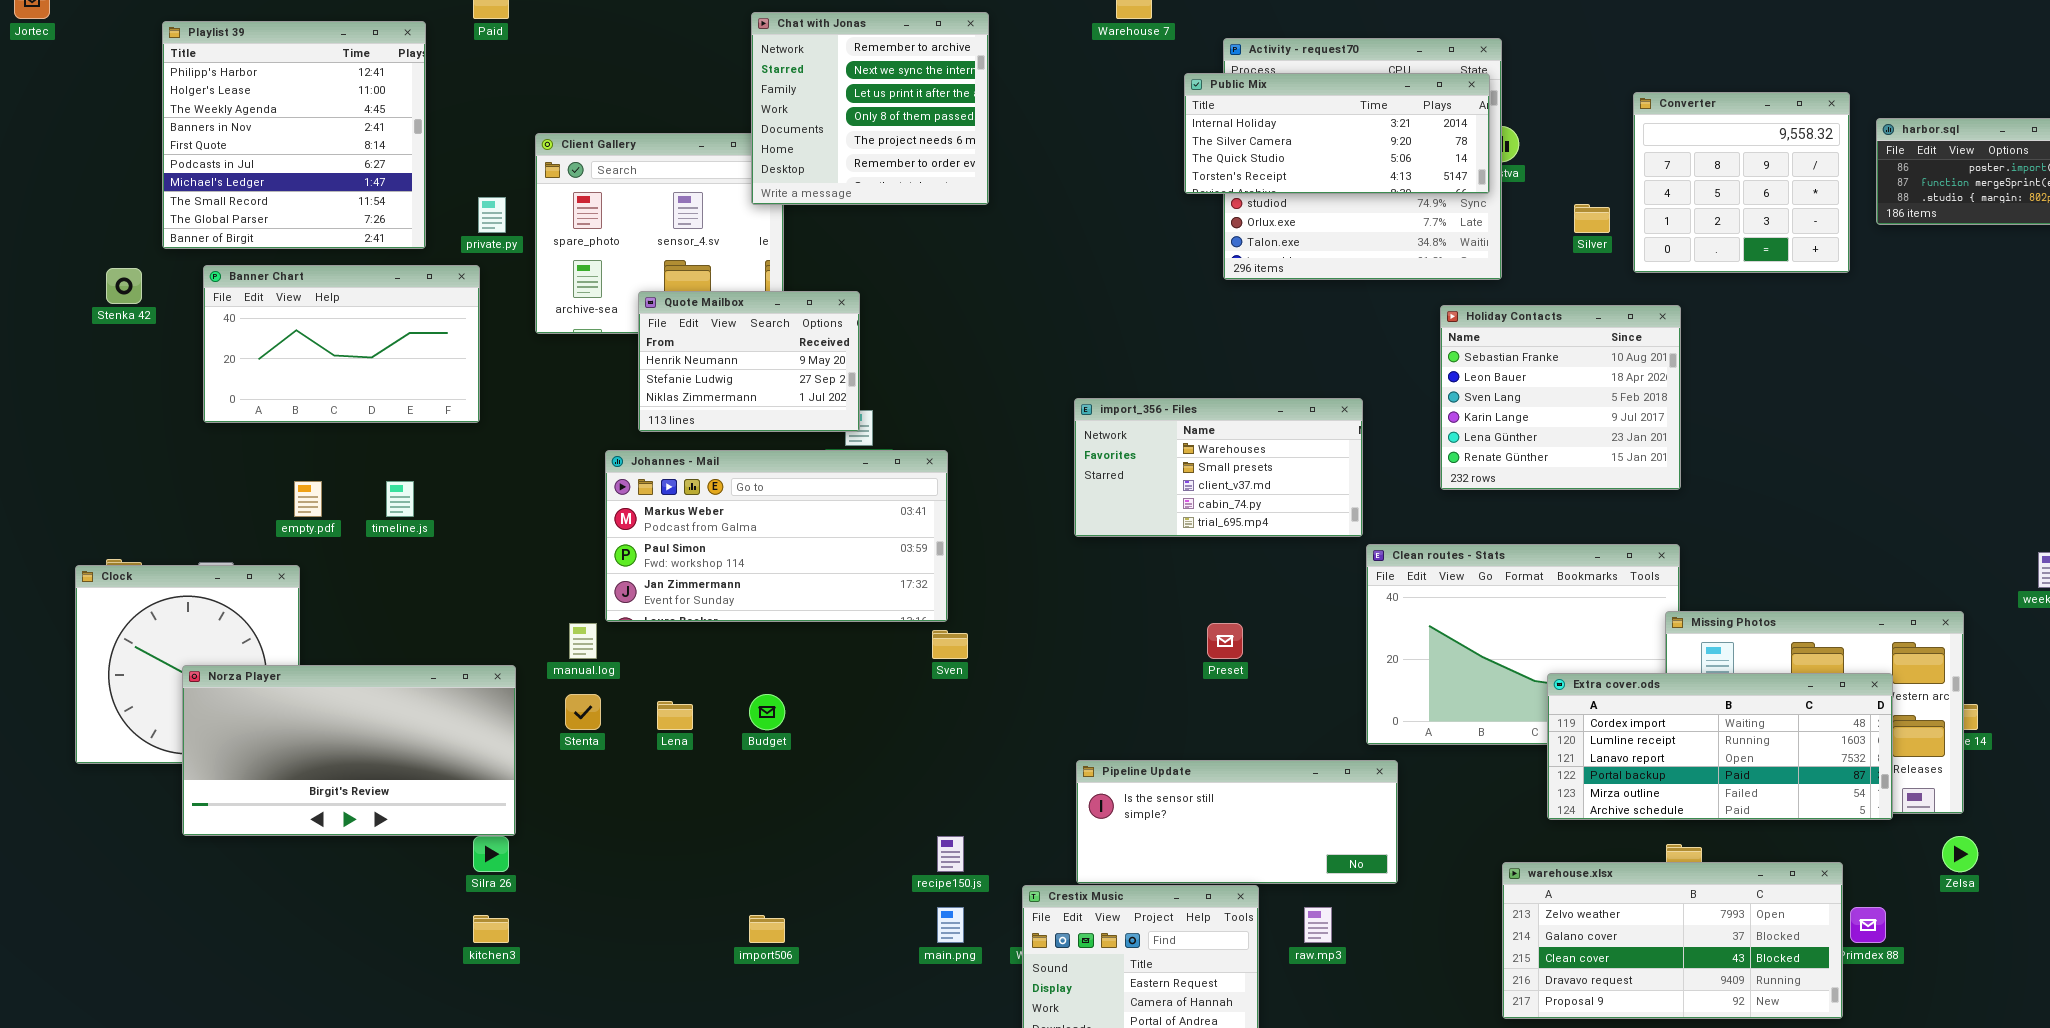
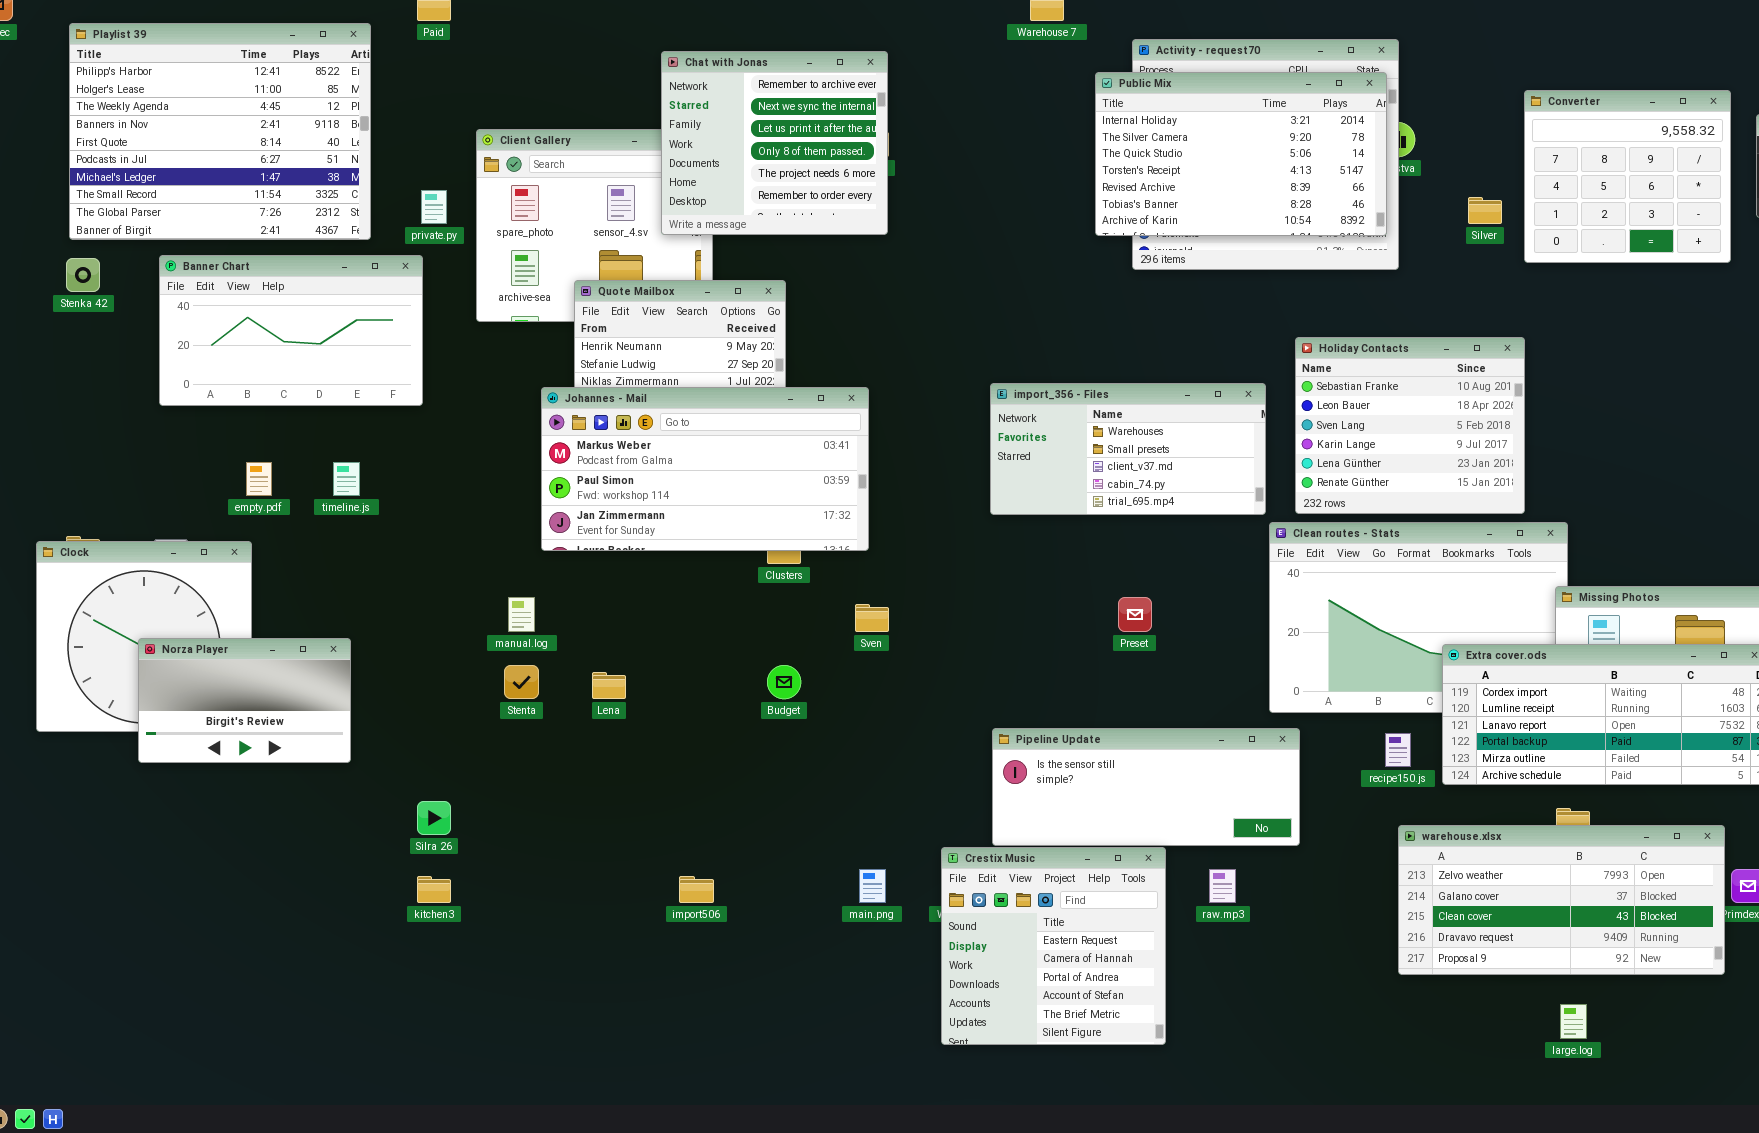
Chat with Jonas: [751,12,989,205] -> [661,51,888,235], moved
Playlist 39: [162,21,426,249] -> [69,23,371,240], resized
Public Mix: [1184,73,1490,194] -> [1095,72,1387,236], resized
Holiday Contacts: [1440,305,1681,490] -> [1295,337,1525,514], moved
Johannes - Mail: [605,450,948,622] -> [541,387,869,551], moved
Norza Player: [182,665,516,836] -> [138,638,351,763], resized
Budget: [749,694,785,730] -> [767,665,801,699], moved
recipe150.js: [937,836,964,872] -> [1385,733,1411,767], moved

